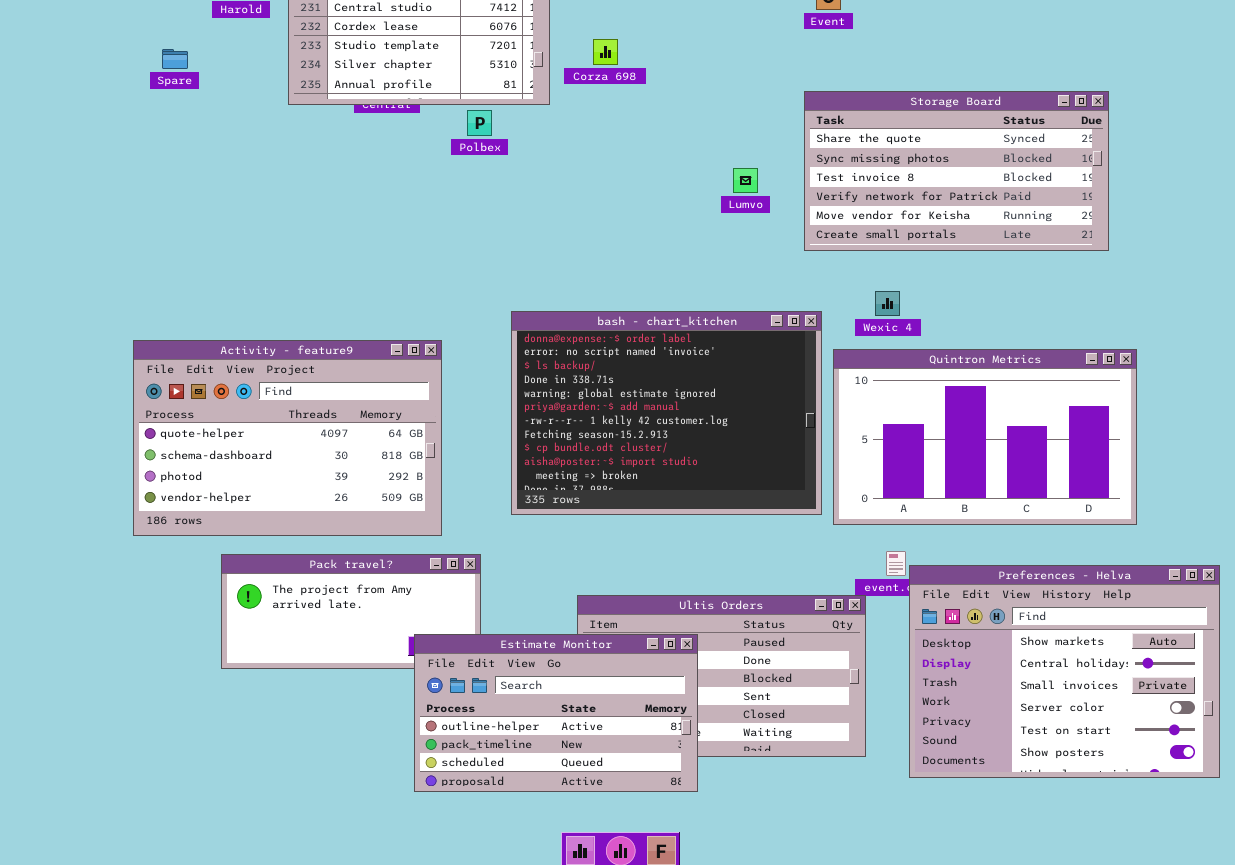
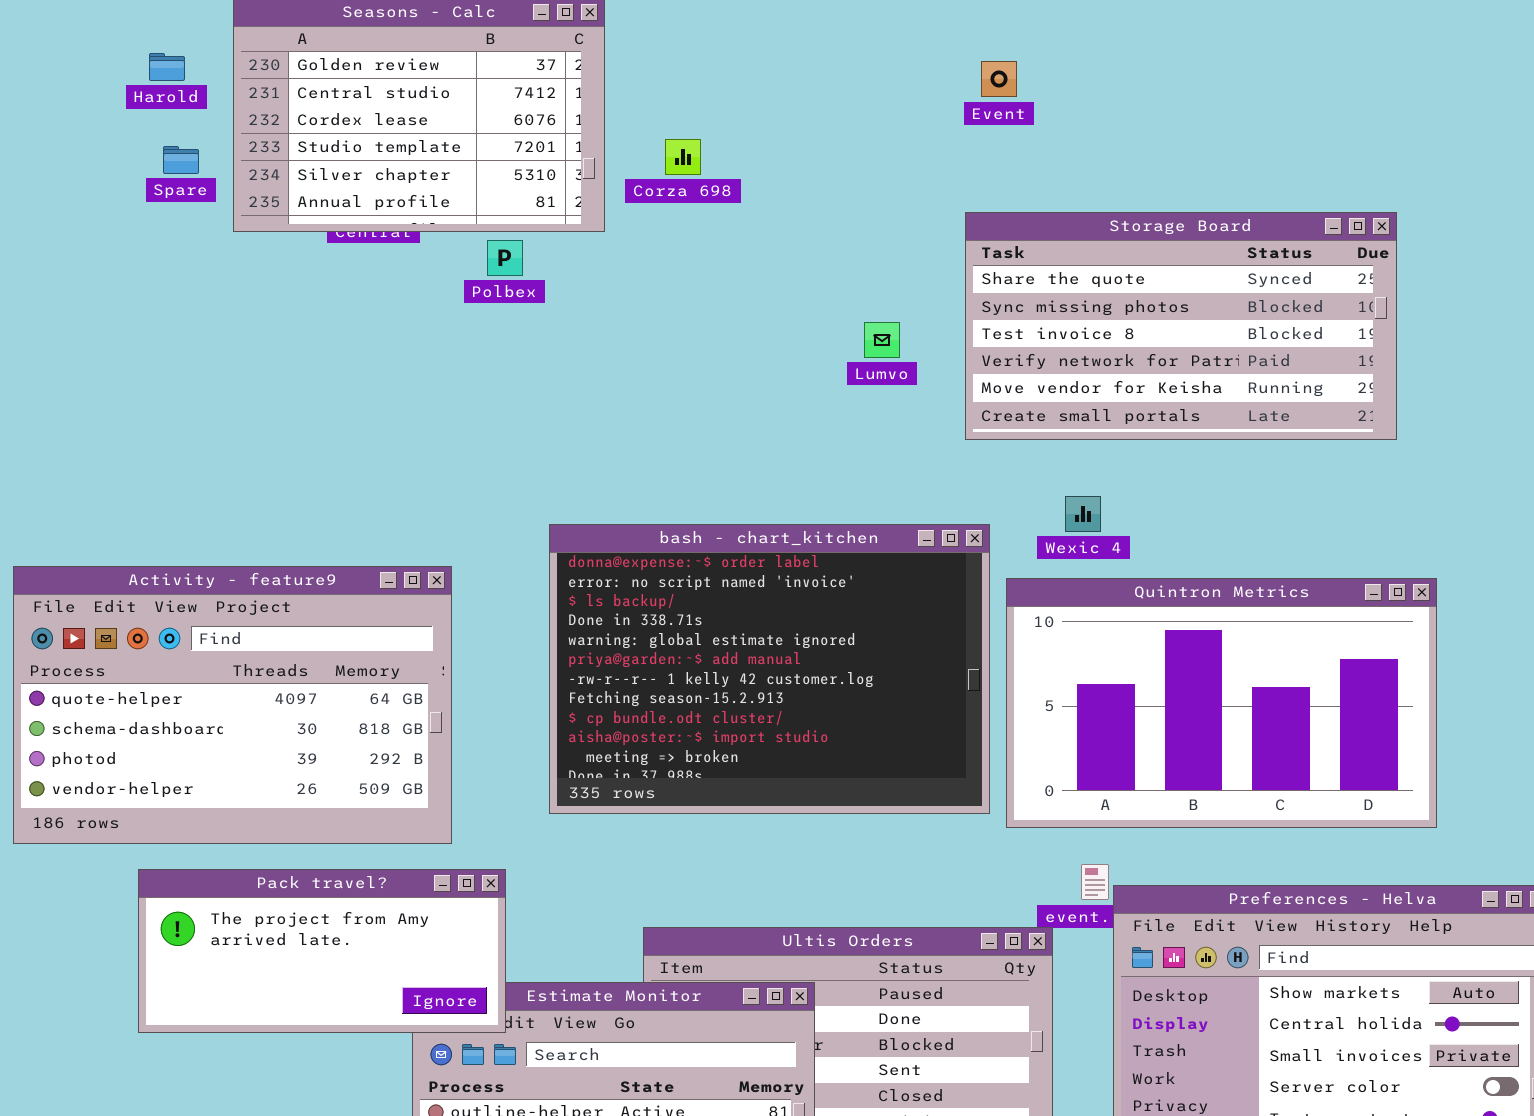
Spare: [162,49,188,69] -> [163,146,199,174], moved
Pack travel?: [221,554,481,669] -> [138,869,506,1033], raised

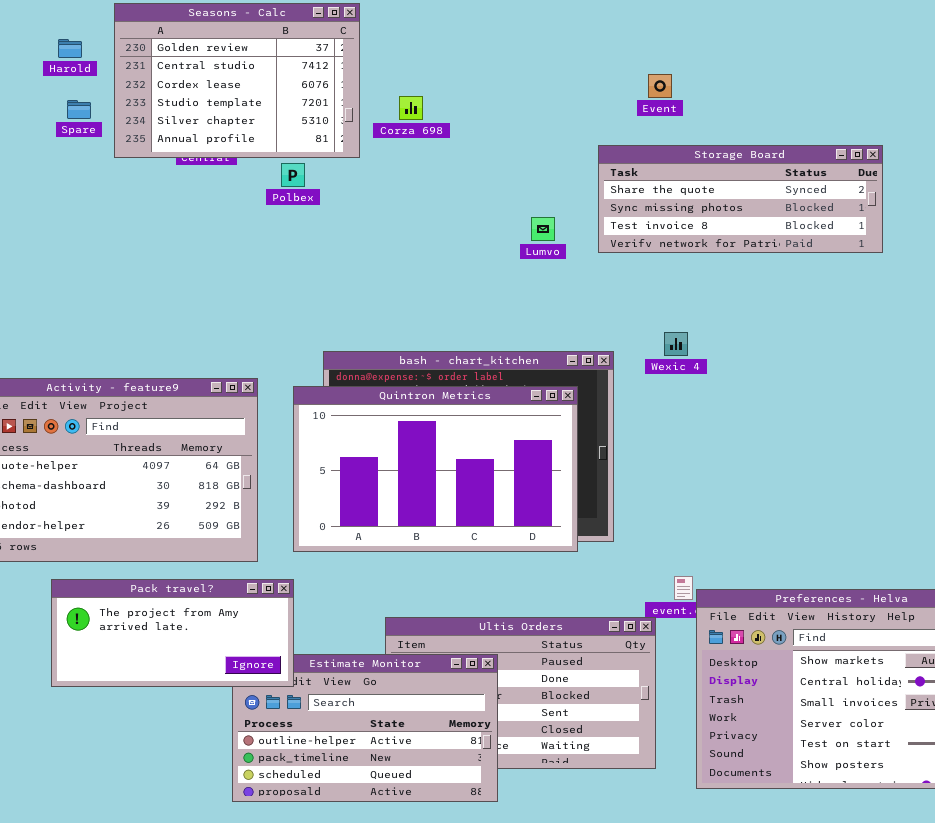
Event: [981,61,1017,97] -> [648,74,672,98], moved
Storage Board: [965,212,1397,440] -> [598,145,883,253], resized
Quintron Metrics: [1006,578,1437,828] -> [293,386,578,552], moved

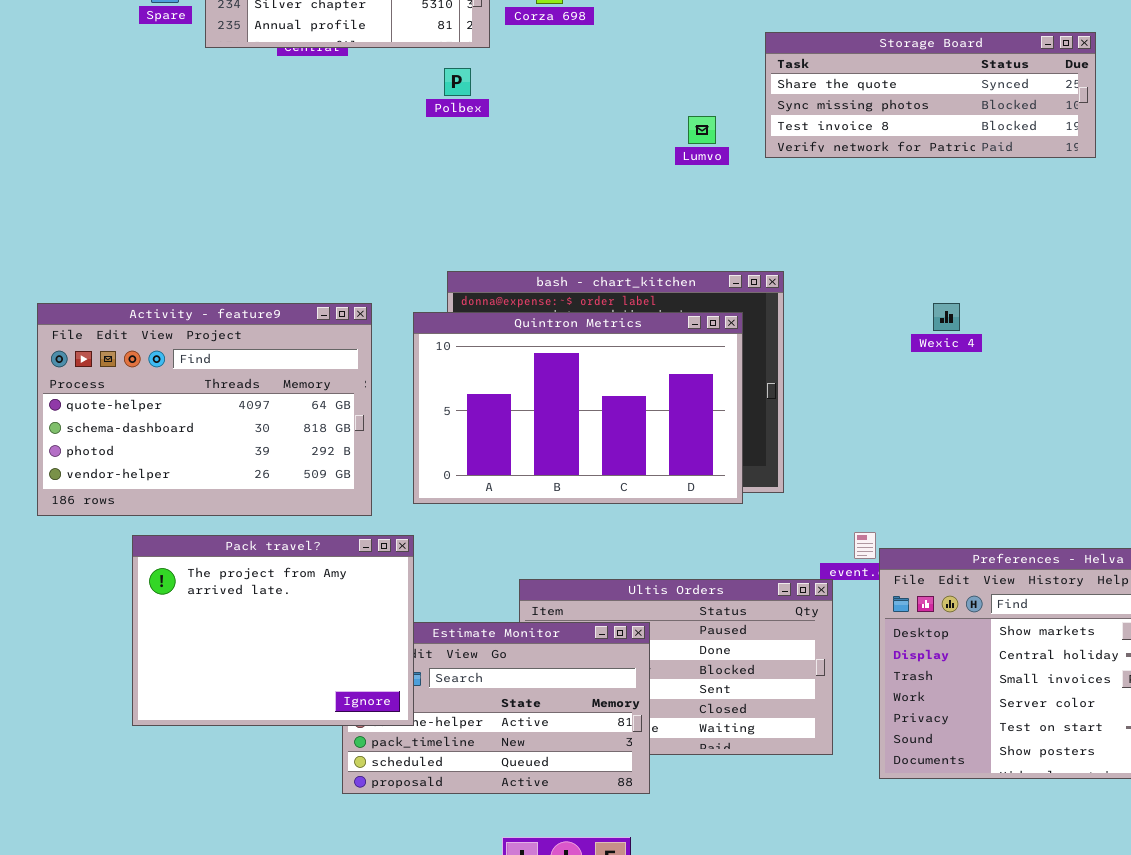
Polbex: [281,163,305,187] -> [444,68,471,96], moved
Wexic 4: [664,332,688,356] -> [933,303,960,331], moved
Pack travel?: [51,579,294,687] -> [132,535,414,726], resized

